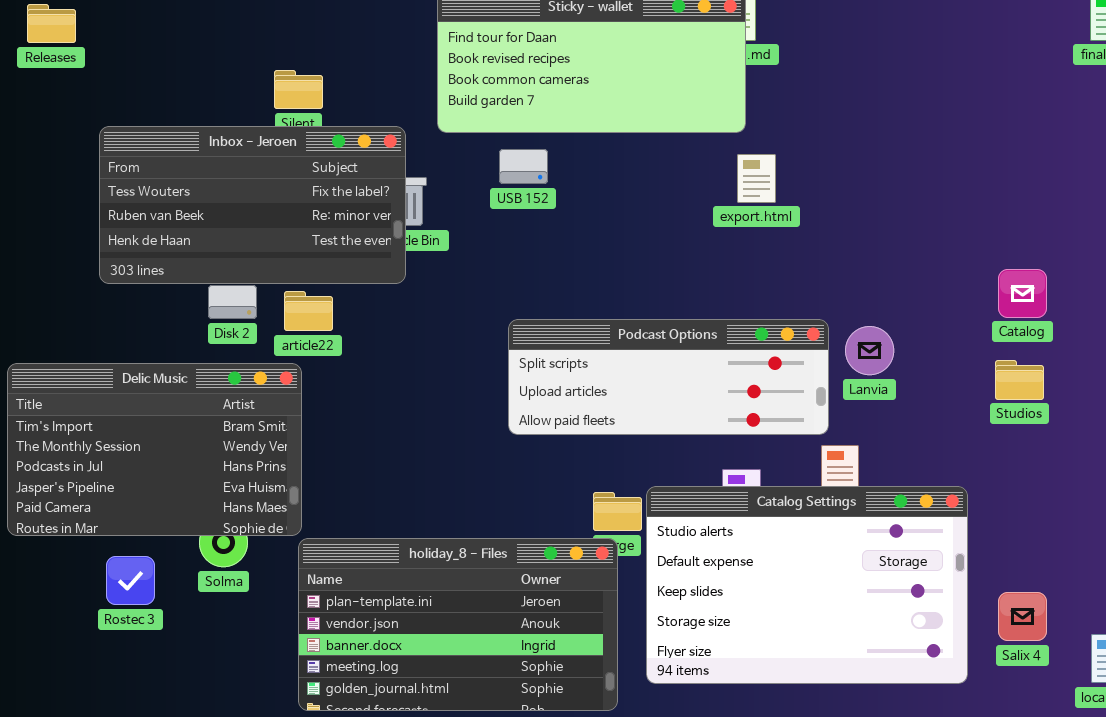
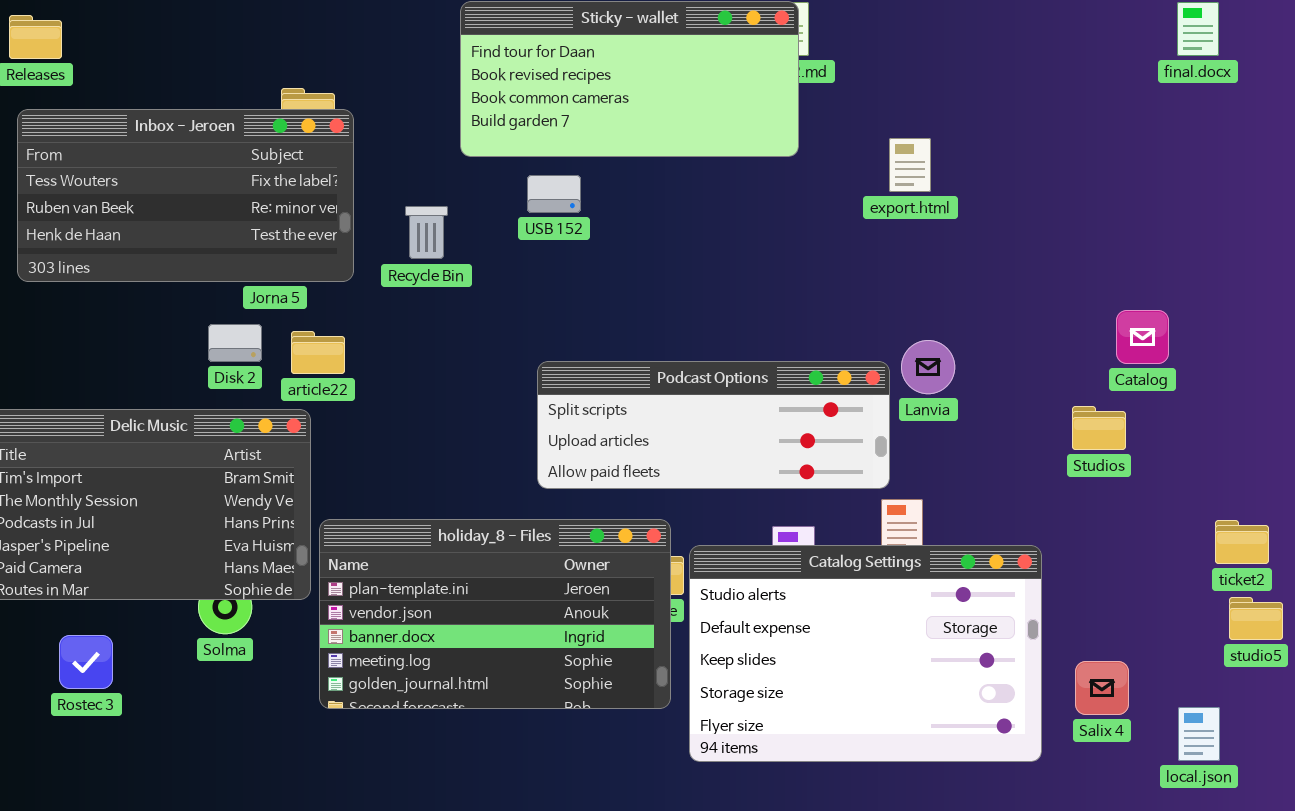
Inbox - Jeroen: [99,126,406,284] -> [17,109,354,282], moved
export.html: [737,154,776,203] -> [889,138,931,192], moved
Catalog: [998,269,1047,318] -> [1116,310,1169,364], moved
Lanvia: [845,326,894,375] -> [901,340,955,394], moved
holiday_8 - Files: [298,538,618,711] -> [319,519,671,709], moved
Rostec 3: [106,556,155,605] -> [59,635,113,689], moved

